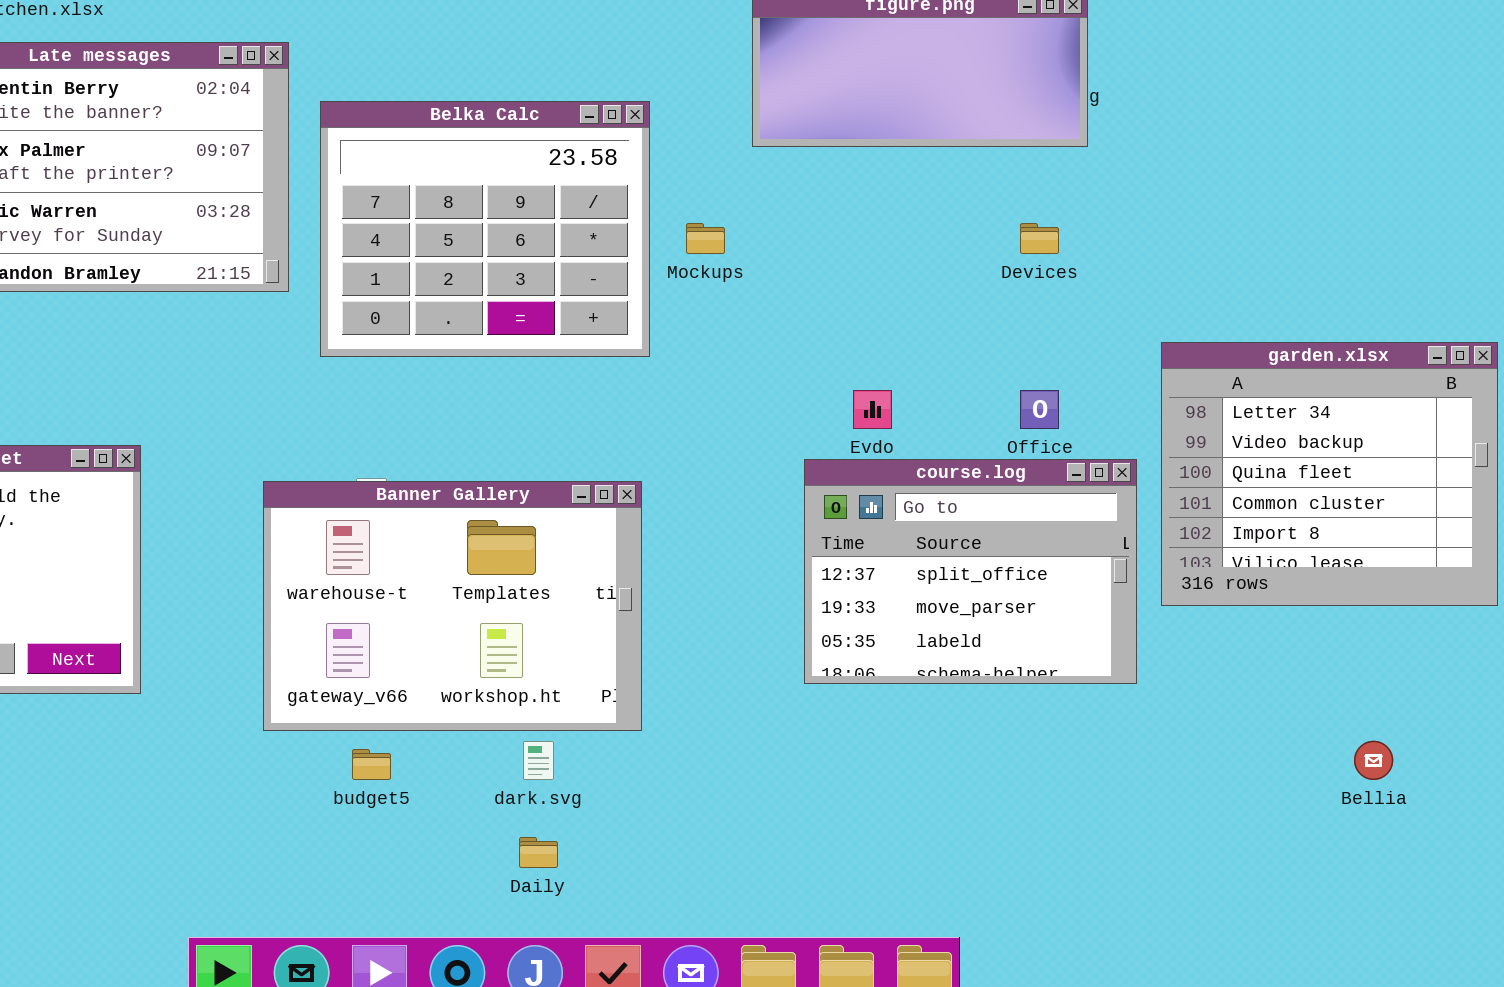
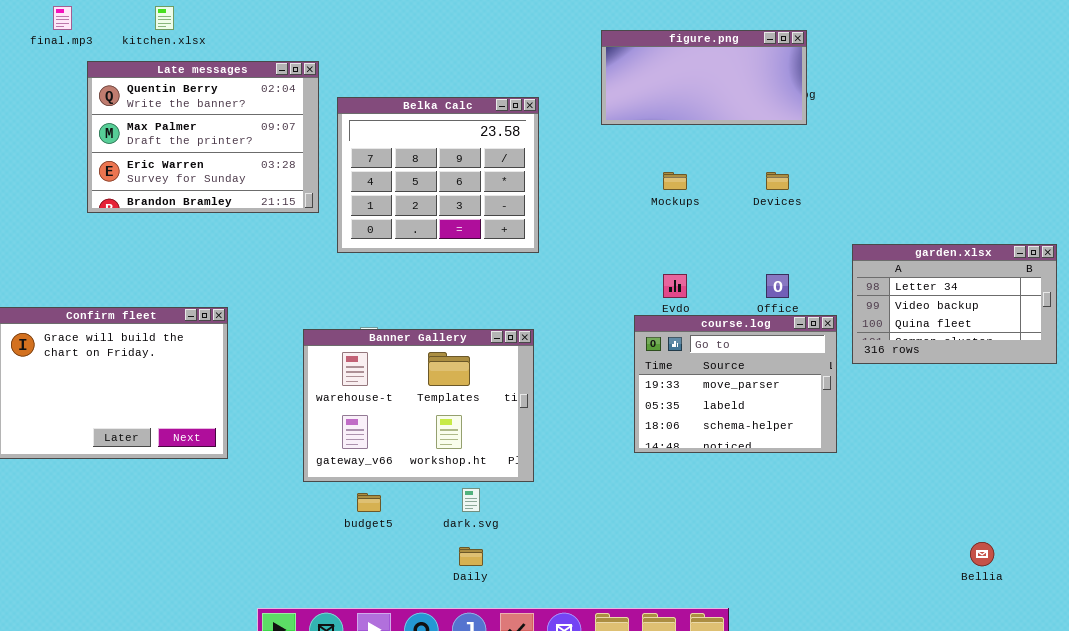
Mockups: [686,223,725,254] -> [663,172,687,190], moved
garden.xlsx: [1161,342,1498,606] -> [852,244,1057,364], resized
course.log: [804,459,1137,684] -> [634,315,837,453], scrolled down 1 row
Bellia: [1354,741,1393,780] -> [970,542,994,566], moved

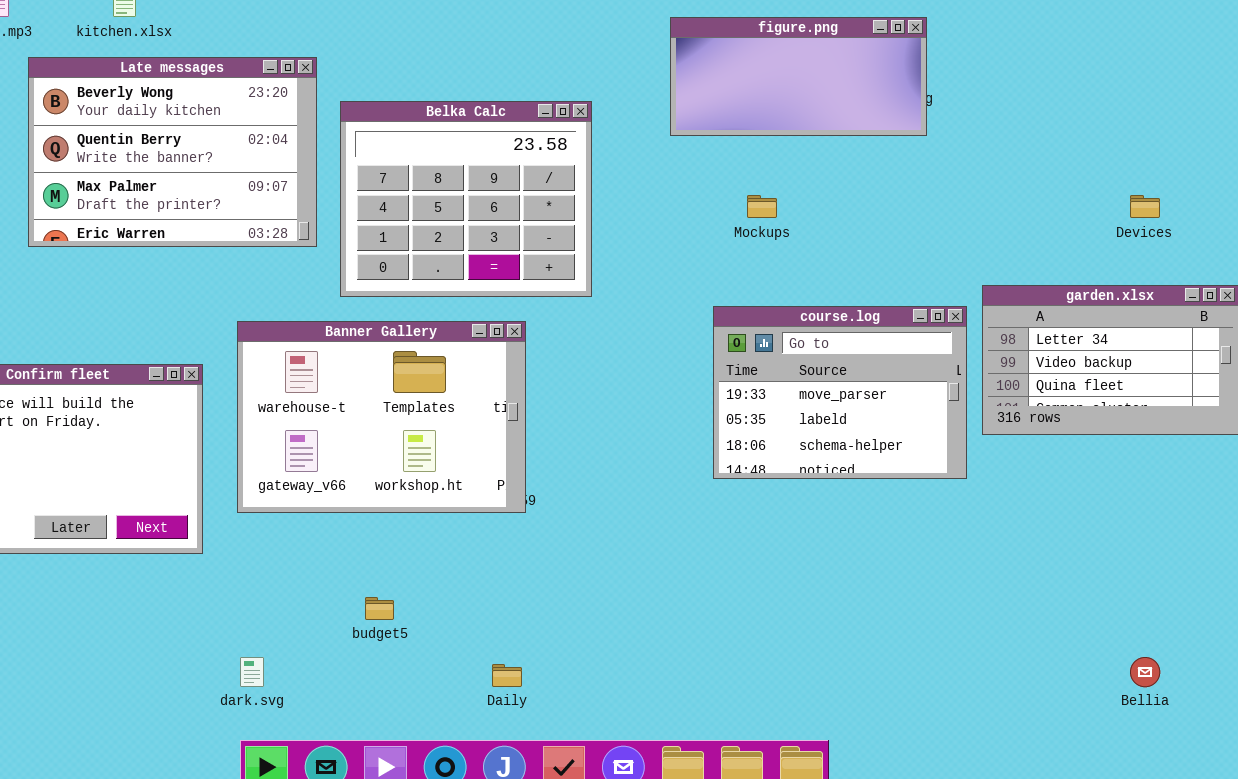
Late messages: [87,61,319,213] -> [28,57,317,247], scrolled up 1 row
Devices: [766,172,789,190] -> [1130,195,1160,218], moved
course.log: [634,315,837,453] -> [713,306,967,479], moved
Banner Gallery: [303,329,534,482] -> [237,321,526,513], moved
dark.svg: [462,488,480,512] -> [240,657,264,687], moved

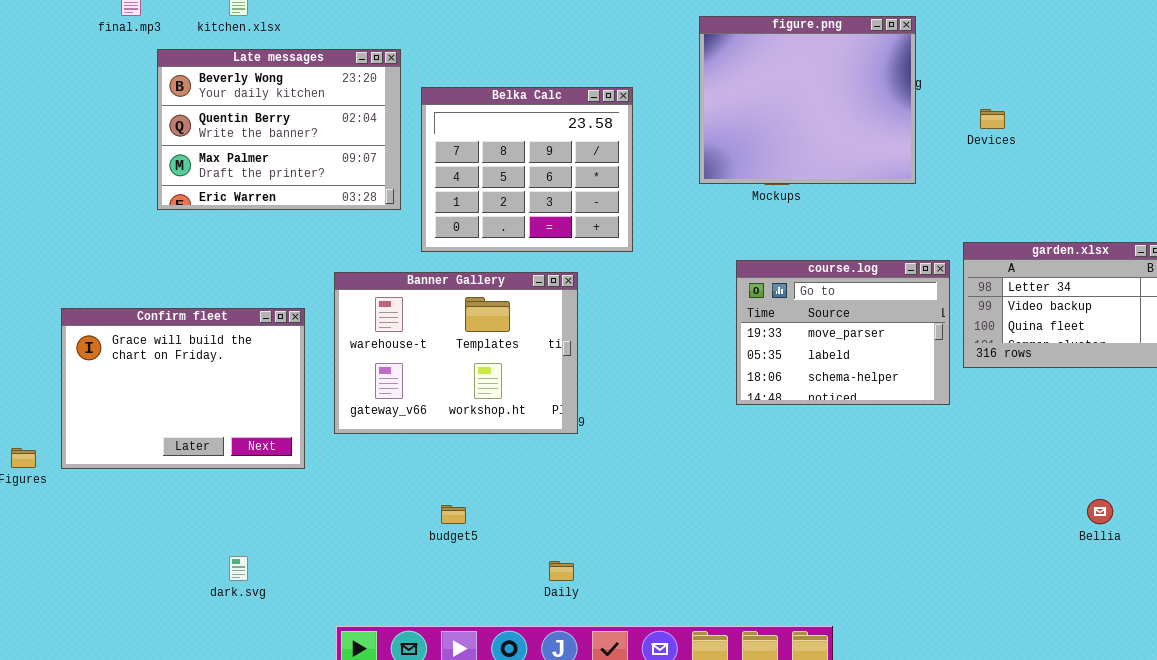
figure.png: [670,17,927,136] -> [699,16,916,184], resized
Devices: [1130,195,1160,218] -> [980,109,1005,129], moved
dark.svg: [240,657,264,687] -> [229,556,248,581], moved
Bellia: [1130,657,1160,687] -> [1087,499,1113,524], moved

